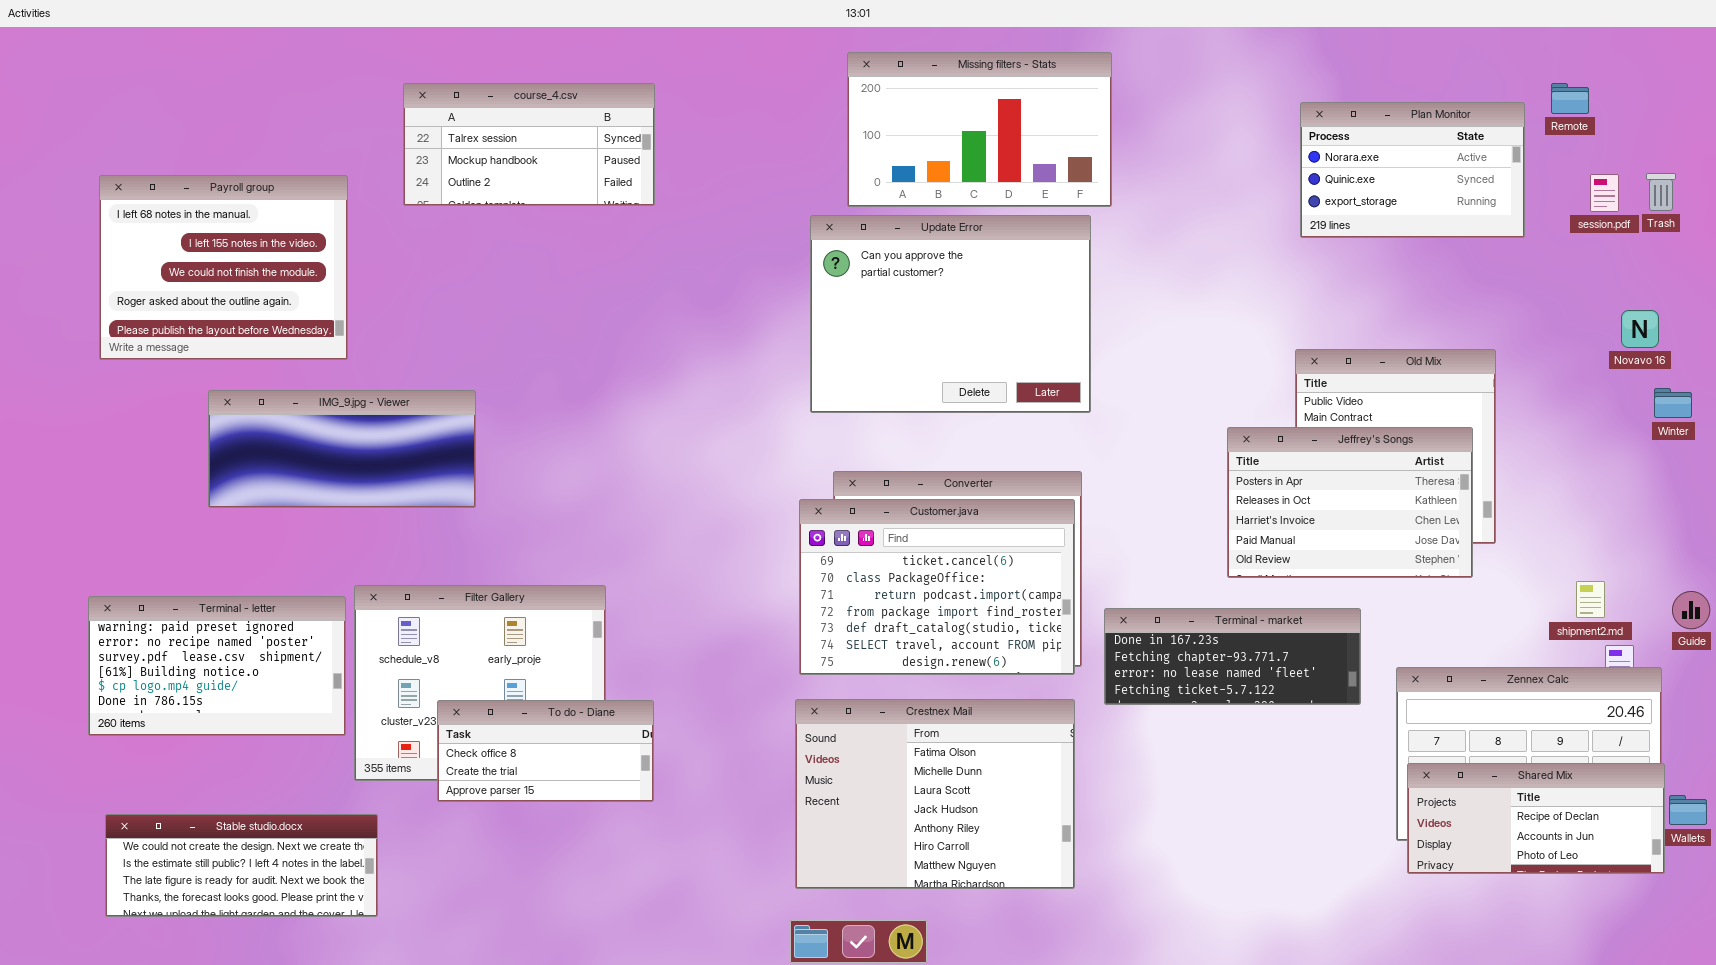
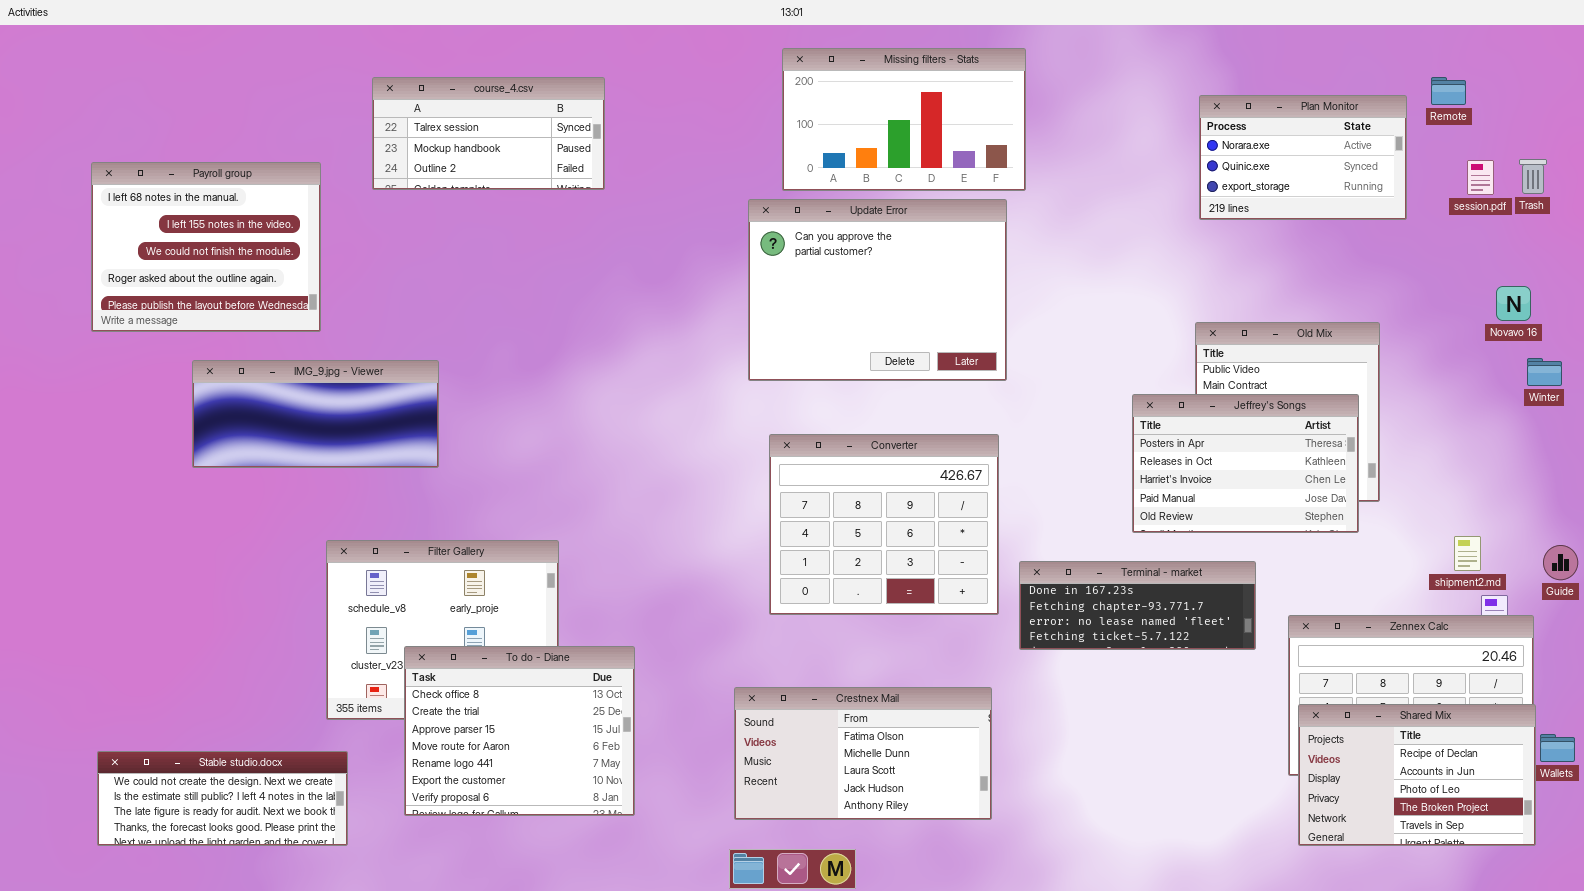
Customer.java: [799,499,1075,675] -> none, closed
Terminal - letter: [88,596,346,736] -> none, closed
Crestnex Mail: [795,699,1075,889] -> [734,687,992,820], resized
To do - Diane: [437,700,654,802] -> [404,646,635,816], resized
Shared Mix: [1407,763,1665,874] -> [1298,704,1536,846], resized

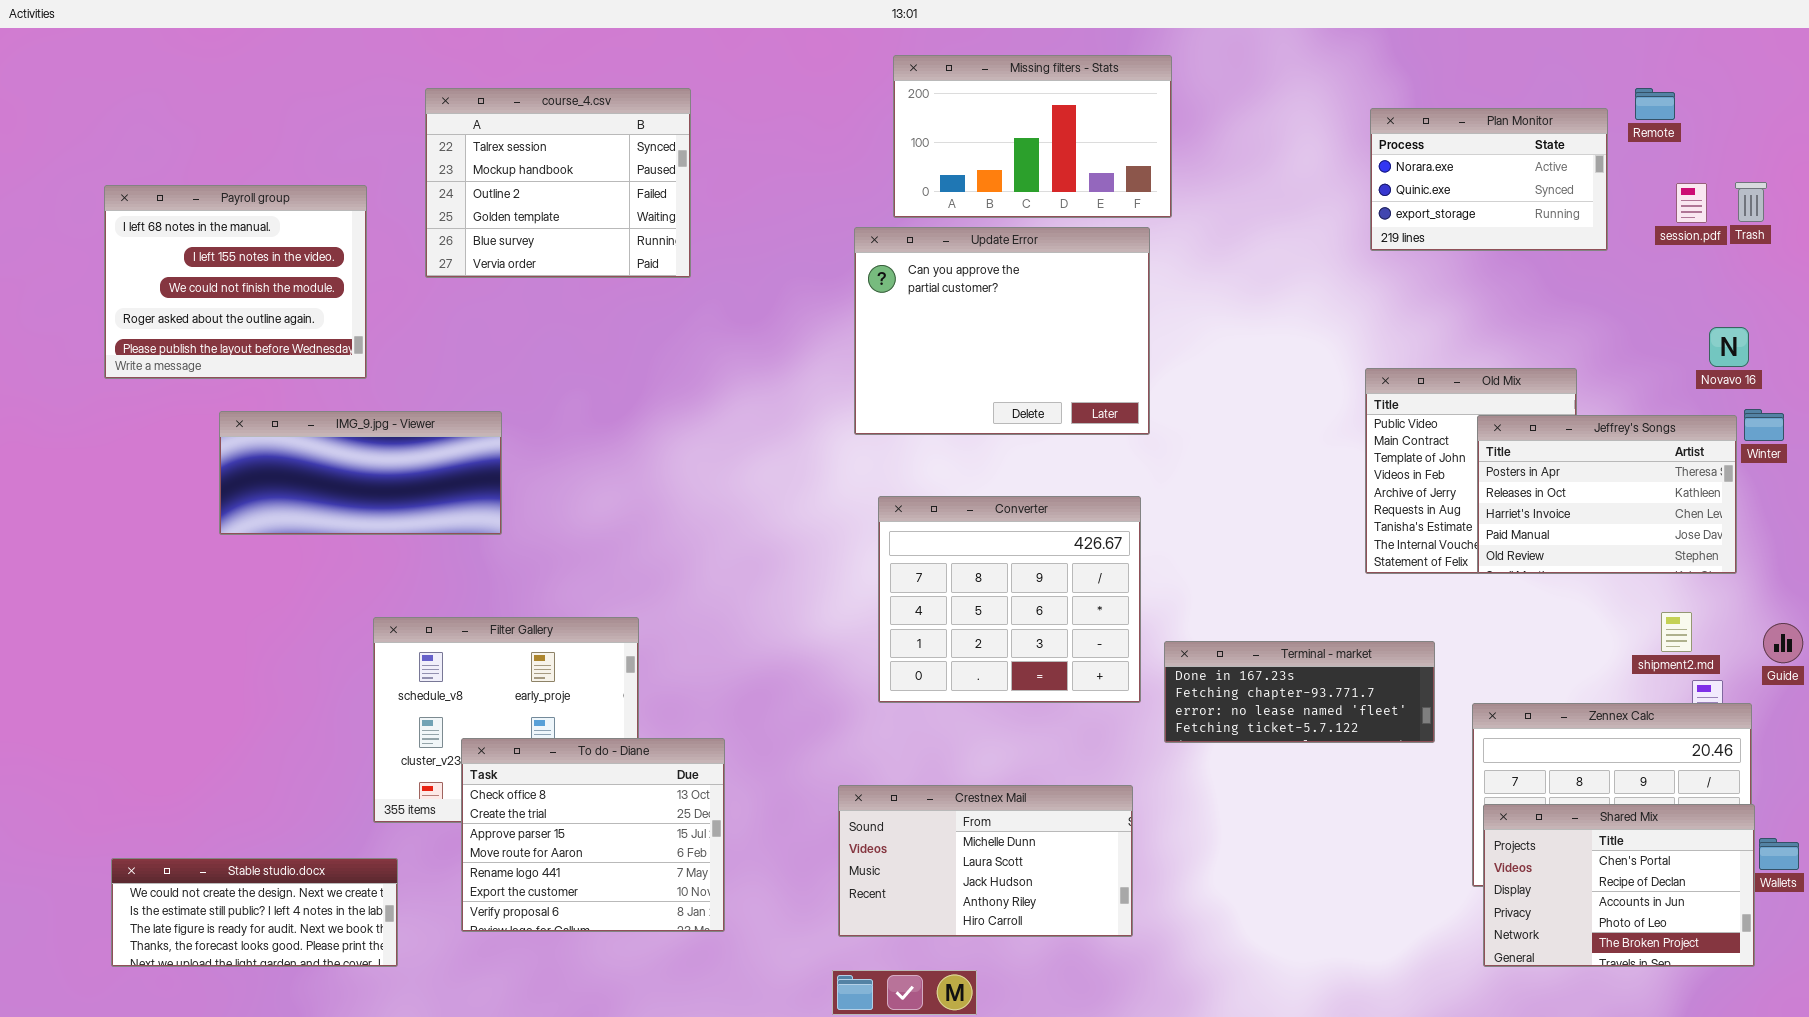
course_4.csv: [372,77,605,190] -> [425,88,691,278], resized
Jeffrey's Songs: [1132,394,1359,533] -> [1477,415,1737,574], moved
Crestnex Mail: [734,687,992,820] -> [838,785,1133,937], scrolled down 1 row
Shared Mix: [1298,704,1536,846] -> [1483,804,1755,967], scrolled up 1 row

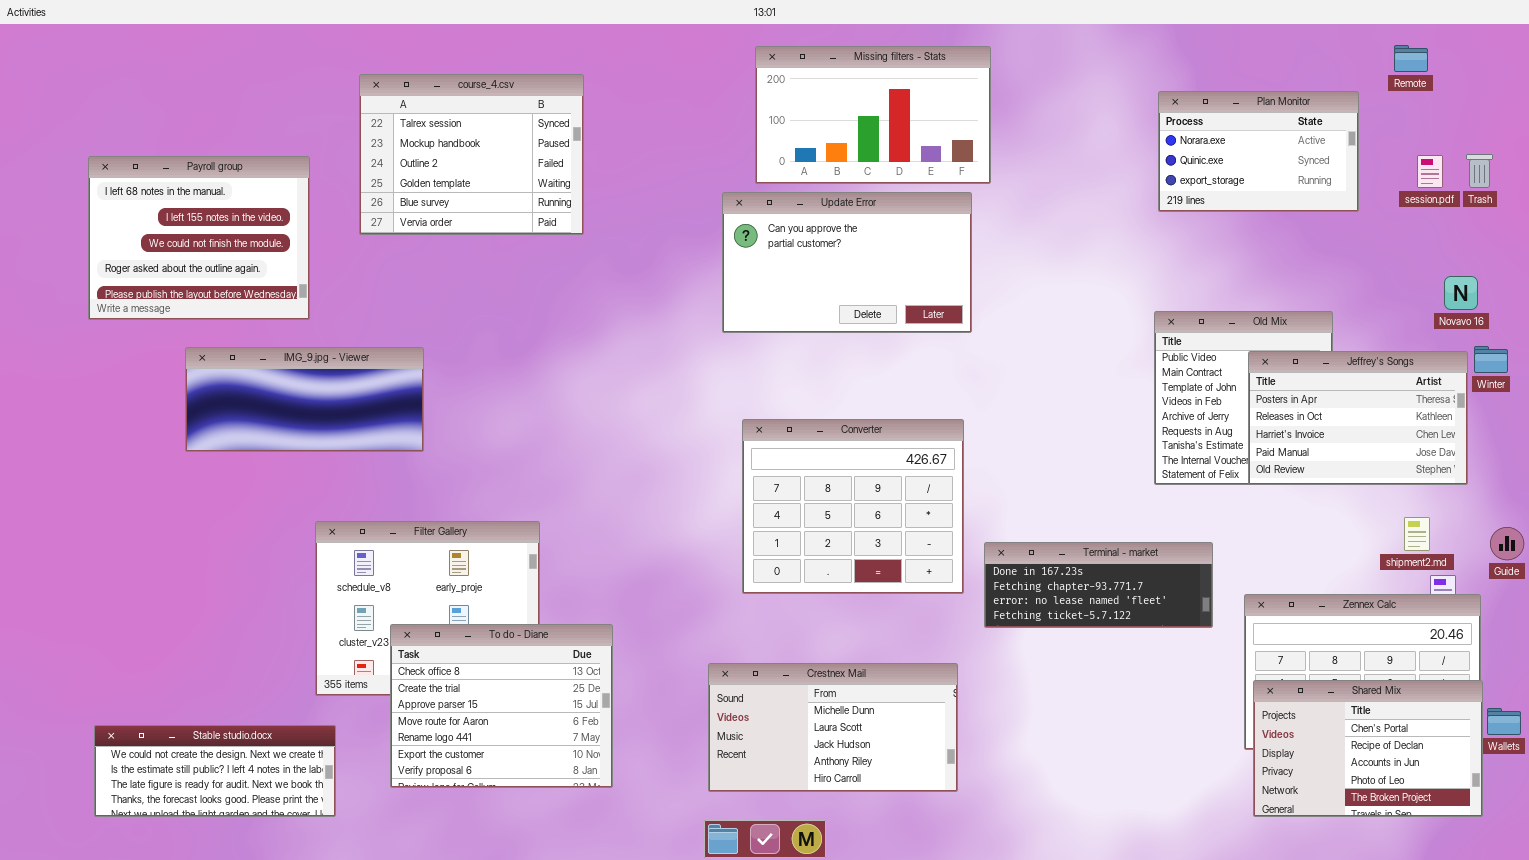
Remote: [1635,88,1675,120] -> [1394,45,1428,72], moved
Update Error: [854,227,1150,435] -> [722,192,972,333], resized

